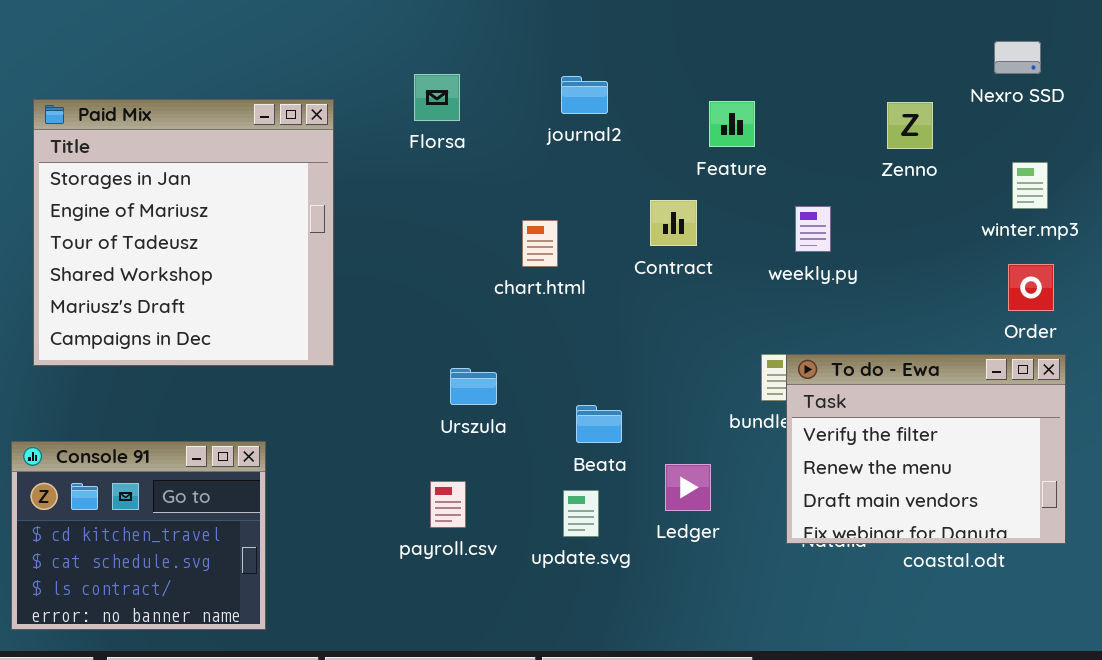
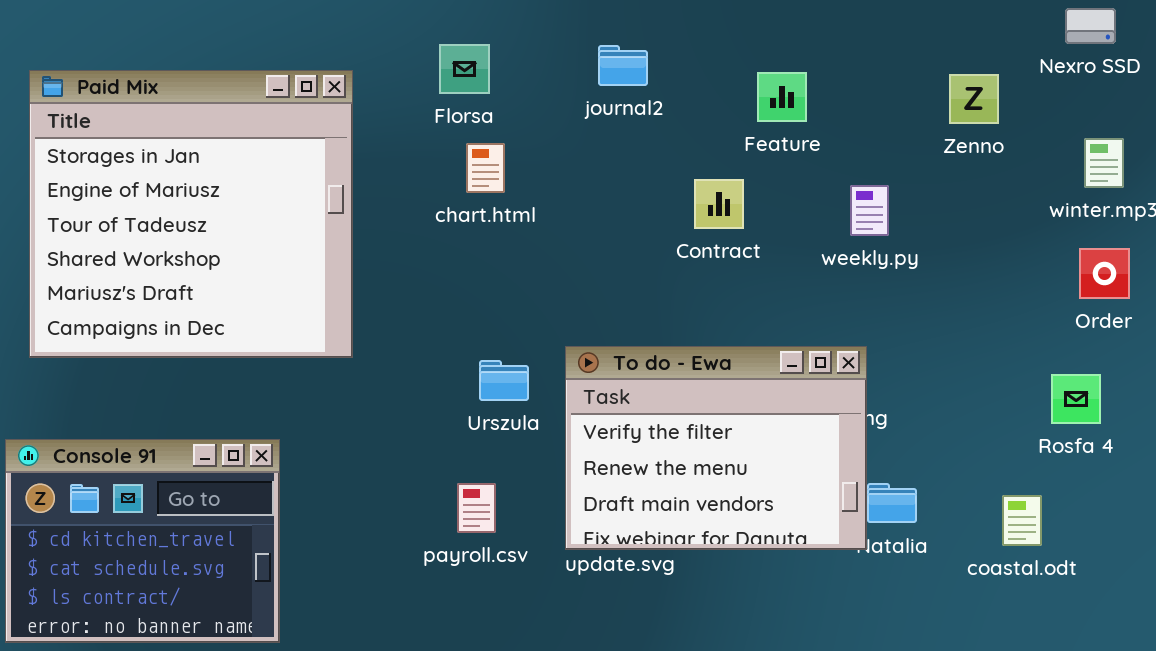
chart.html: [522,220,558,267] -> [466,143,505,193], moved
To do - Ewa: [786,354,1066,544] -> [565,346,867,550], moved

